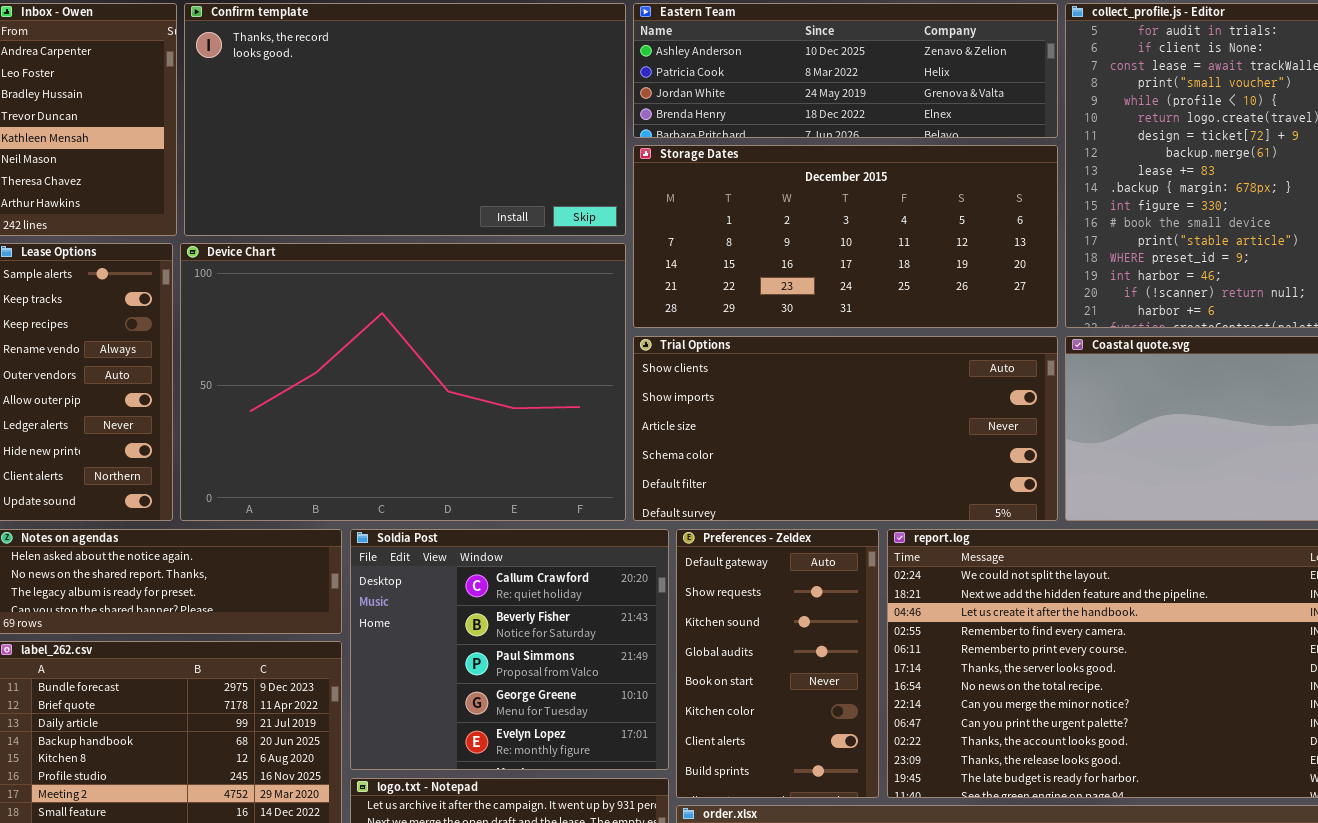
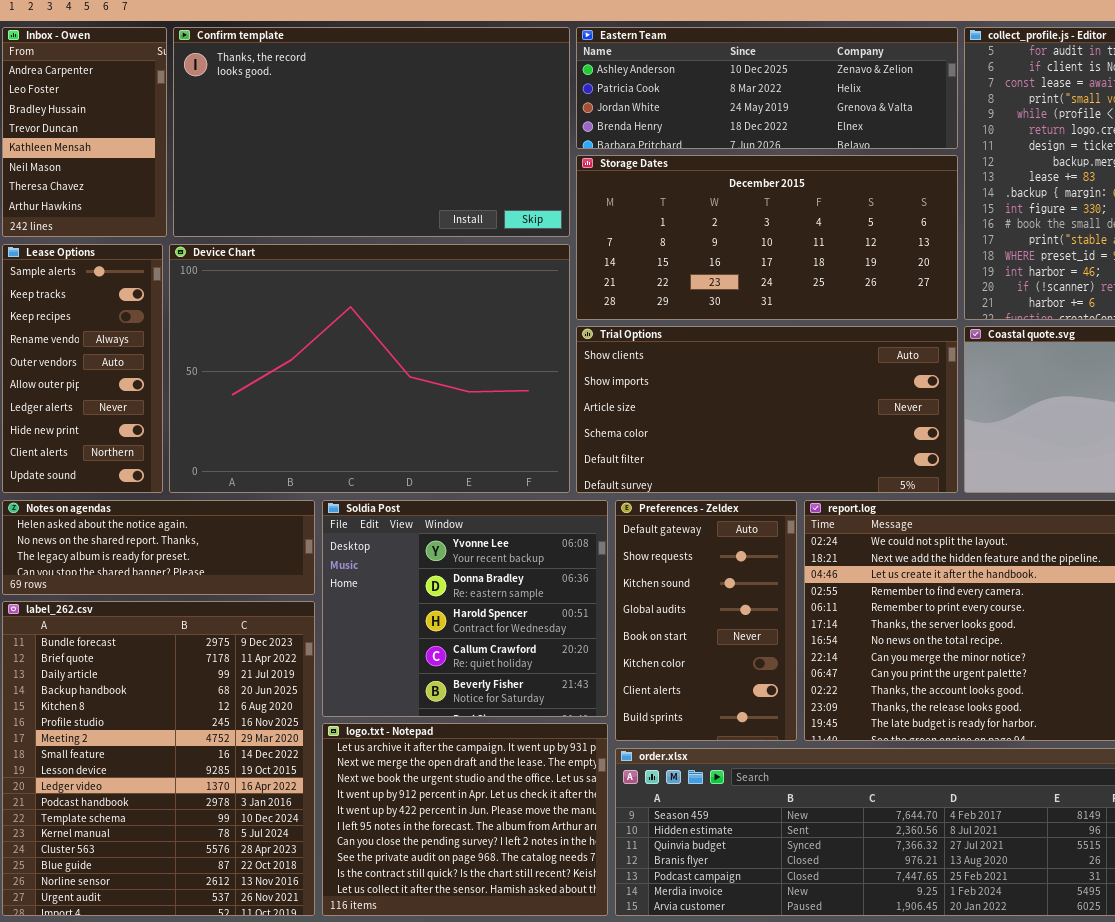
Soldia Post: [350,529,669,770] -> [322,500,608,717], scrolled up 3 rows

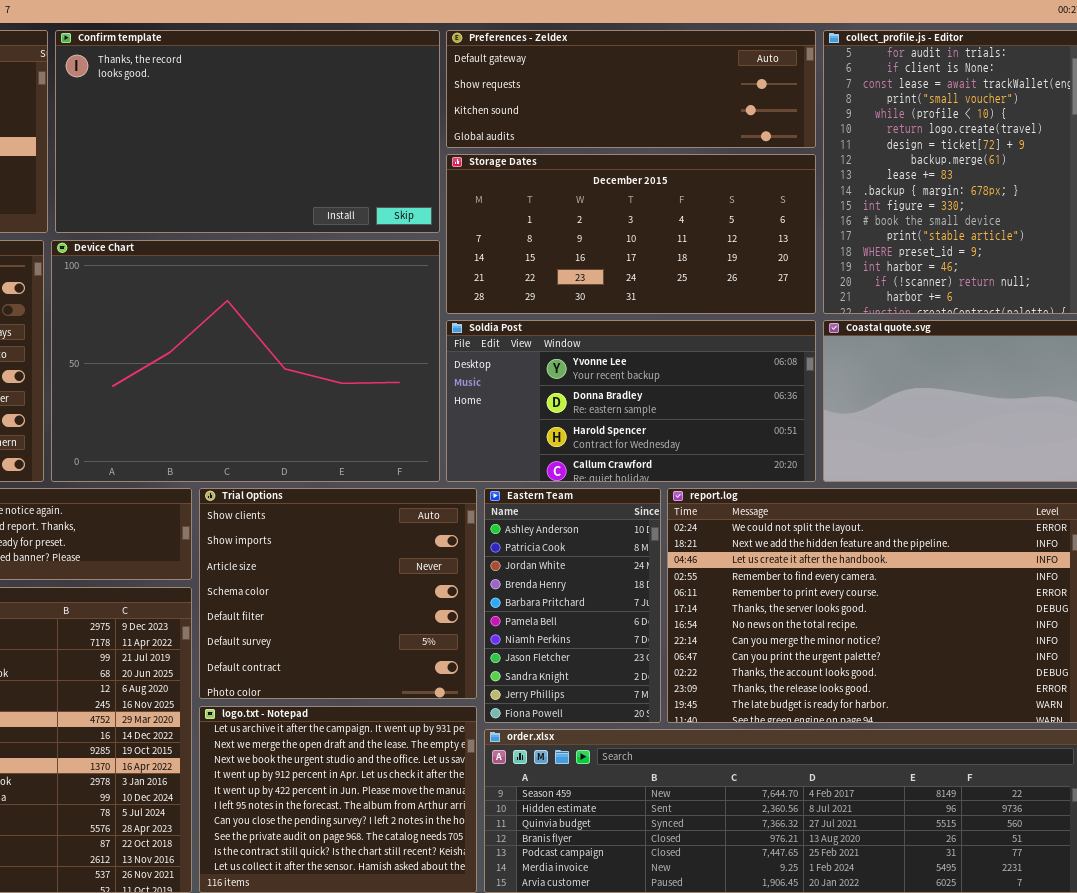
Eastern Team: [576,27,958,149] -> [484,488,661,723], moved, resized
Trial Options: [576,326,958,493] -> [199,488,477,699], moved, resized
Soldia Post: [322,500,608,717] -> [446,320,816,482], moved, resized
Preferences - Zeldex: [615,500,797,741] -> [446,30,816,148], moved, resized

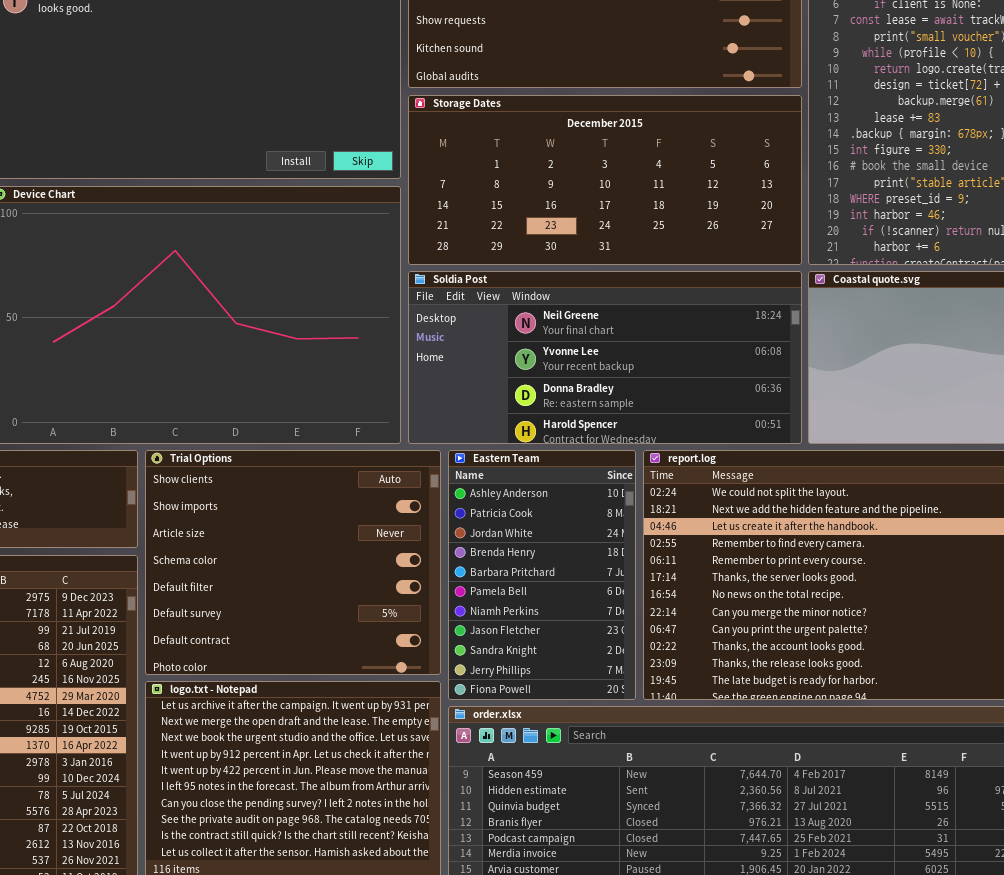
Soldia Post: [446,320,816,482] -> [408,271,802,444], scrolled up 1 row

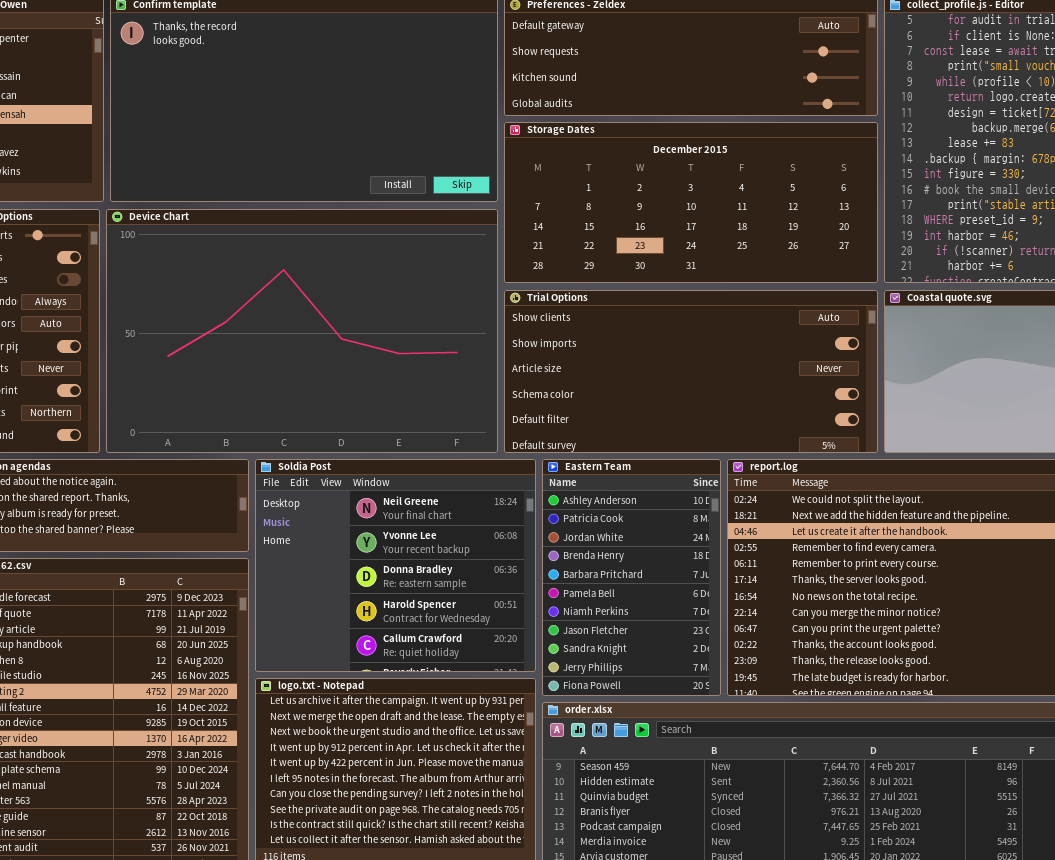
Soldia Post: [408,271,802,444] -> [255,459,536,672], moved, resized
Trial Options: [145,450,441,675] -> [504,290,878,453], moved, resized

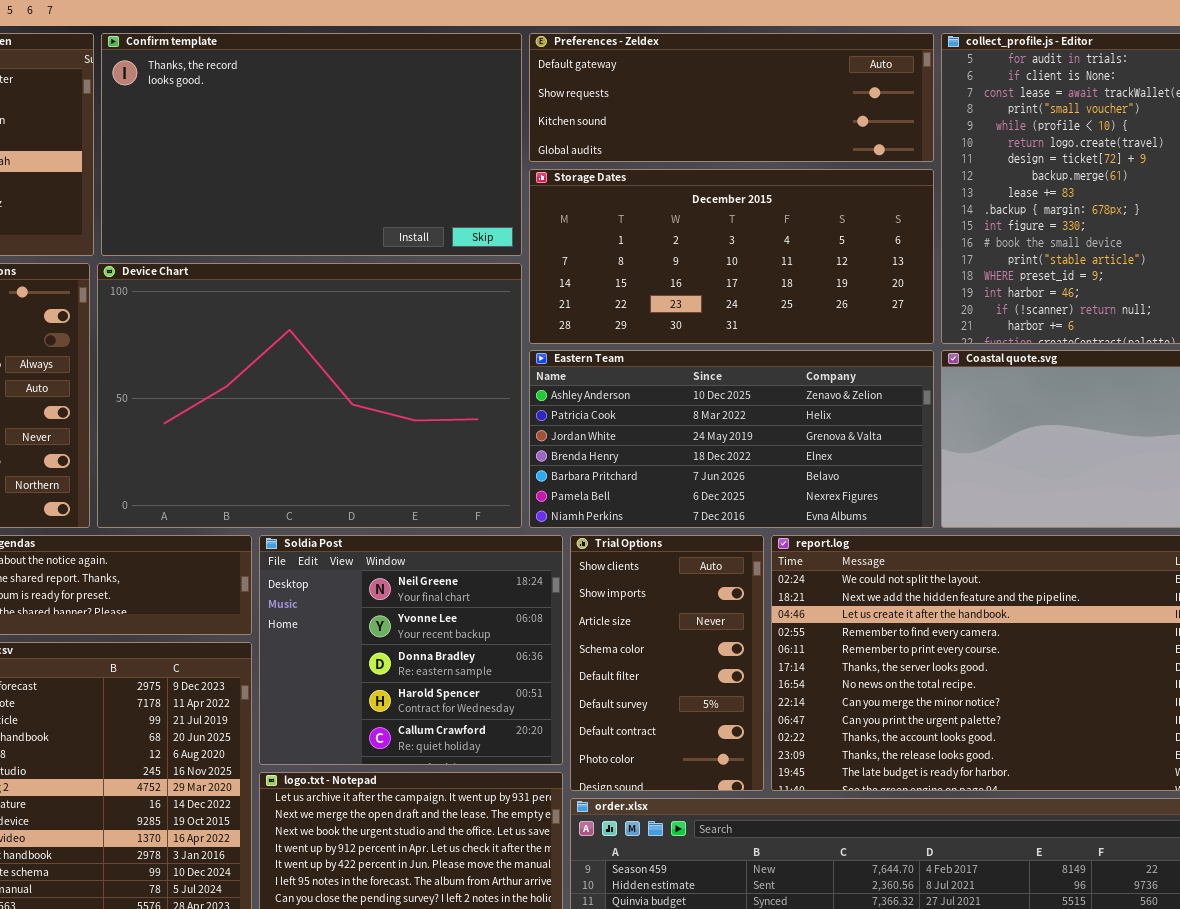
Trial Options: [504,290,878,453] -> [570,535,764,791], moved, resized
Eastern Team: [542,459,721,696] -> [529,350,934,528], moved, resized

